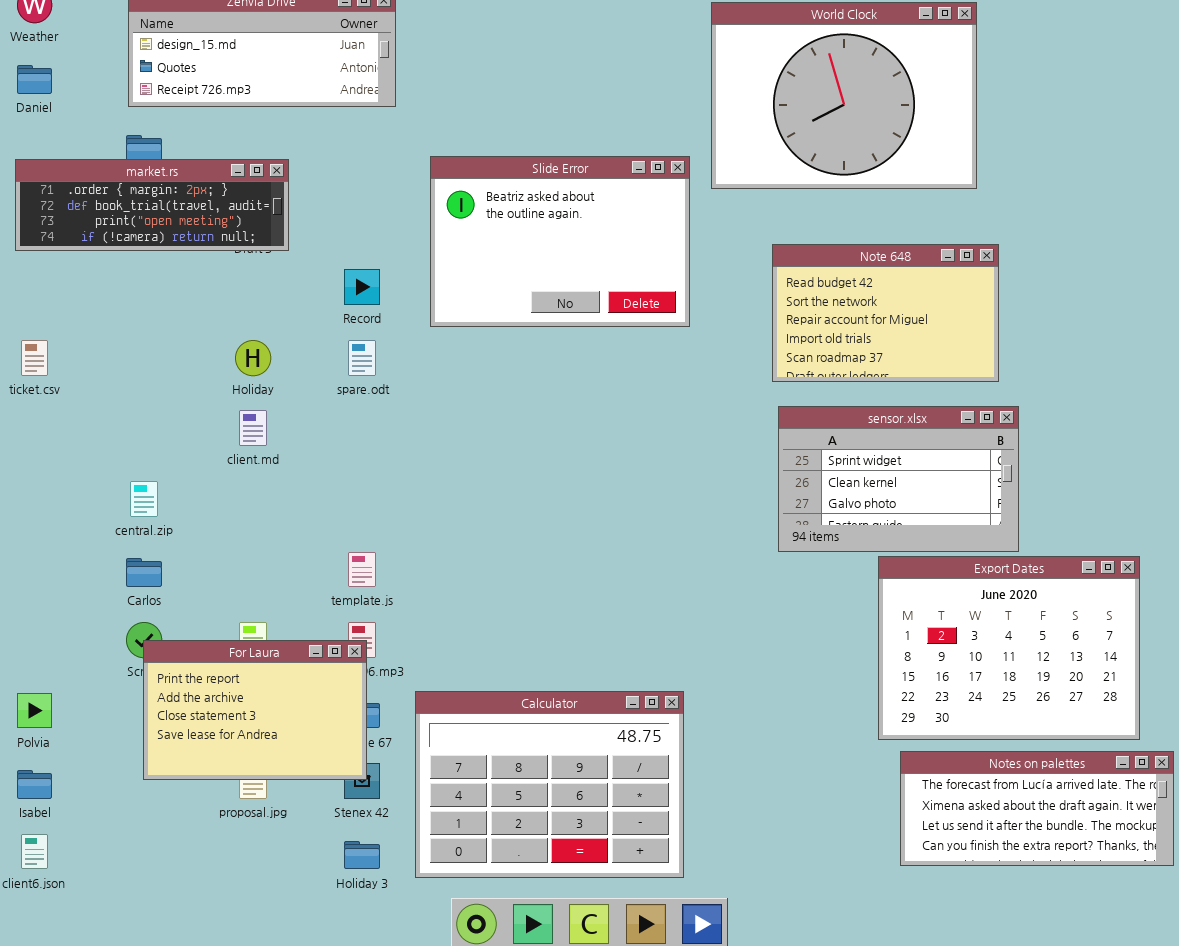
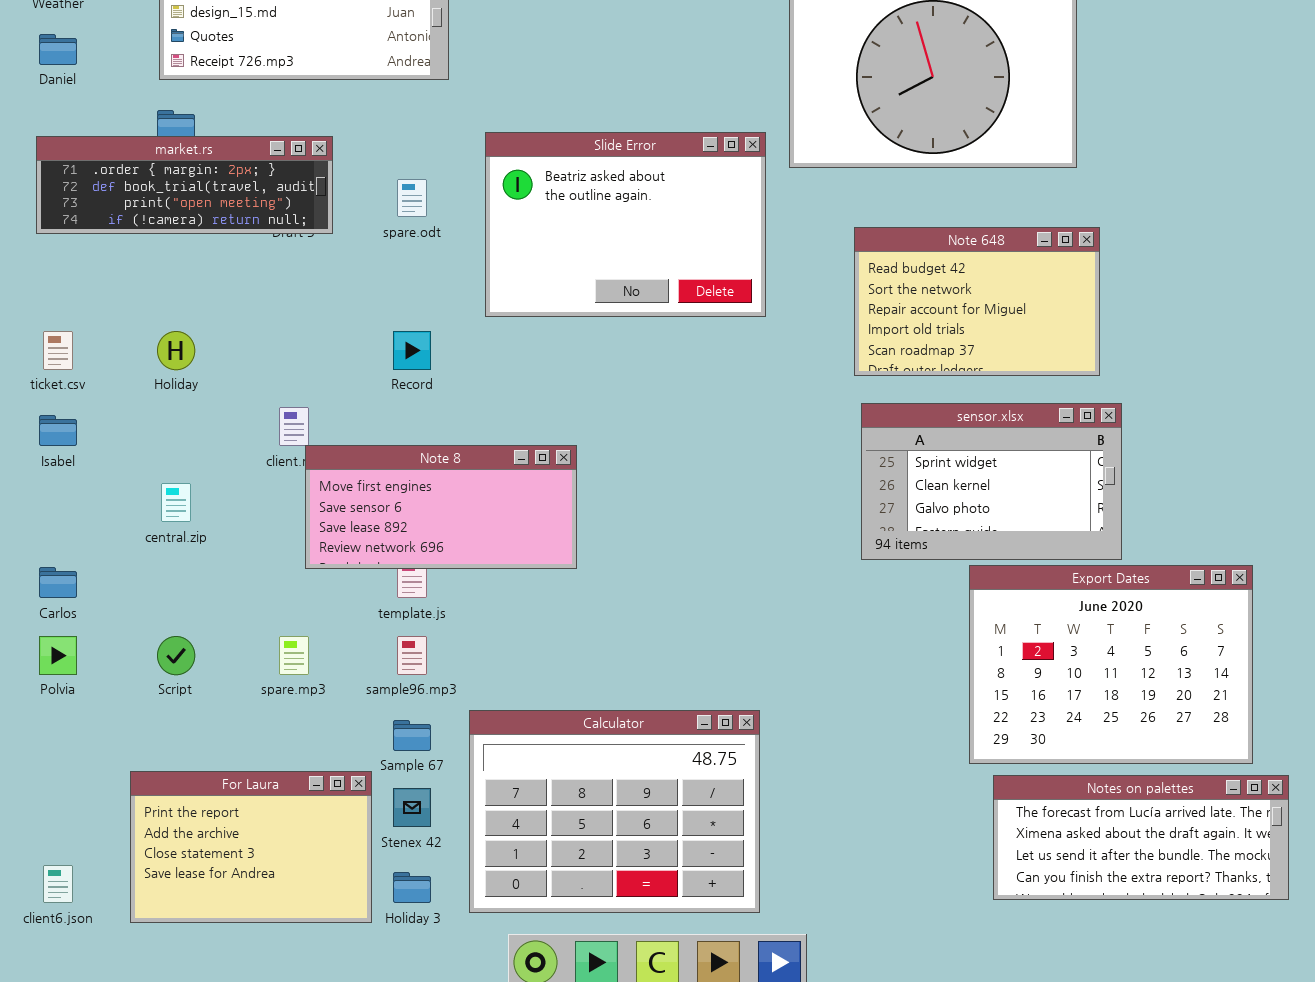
Record: [344,269,380,305] -> [393,331,431,370], moved
Holiday: [235,340,271,376] -> [157,331,195,370], moved
spare.odt: [348,340,376,376] -> [397,179,427,217], moved
Note 8: none -> [305,445,577,569], opened
Carlos: [126,558,162,587] -> [39,567,77,598], moved
For Laura: [143,640,367,780] -> [130,771,372,923], moved
Polvia: [17,693,52,728] -> [39,636,77,675], moved
Isabel: [17,770,52,799] -> [39,415,77,446], moved

